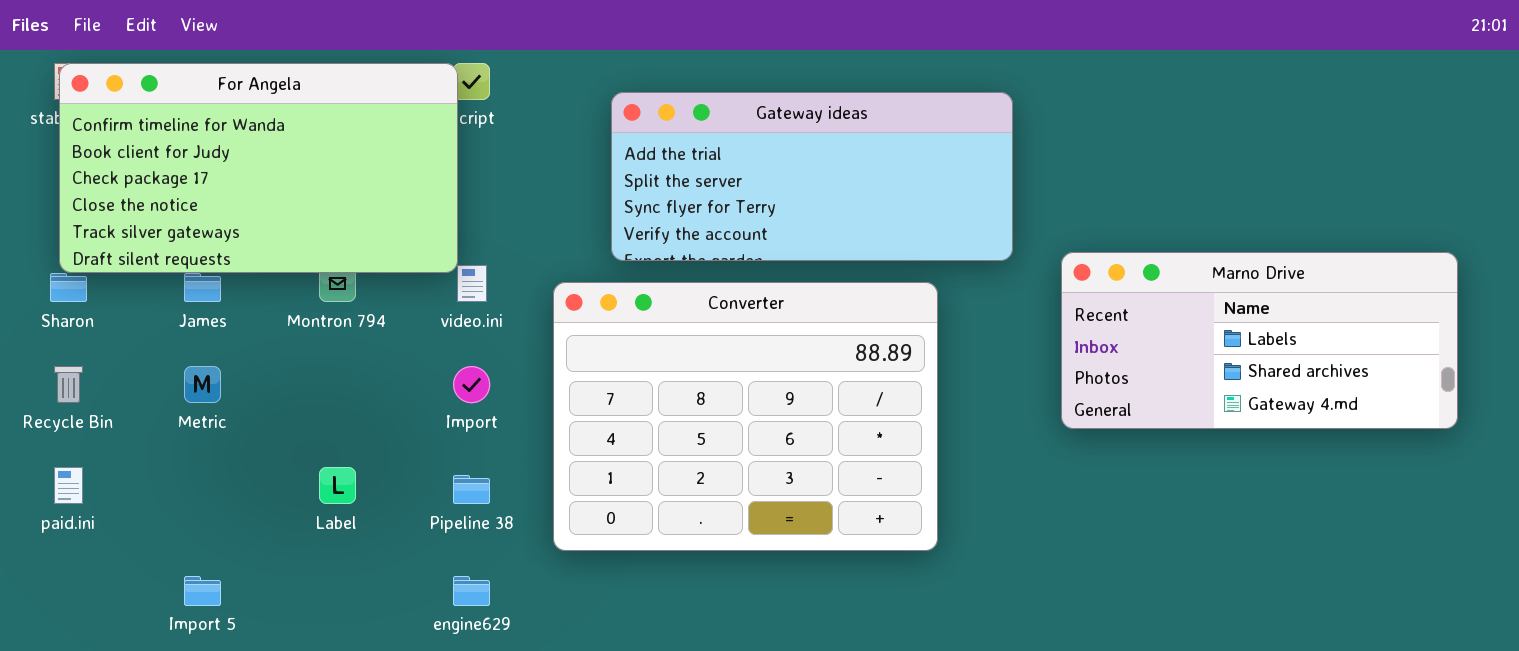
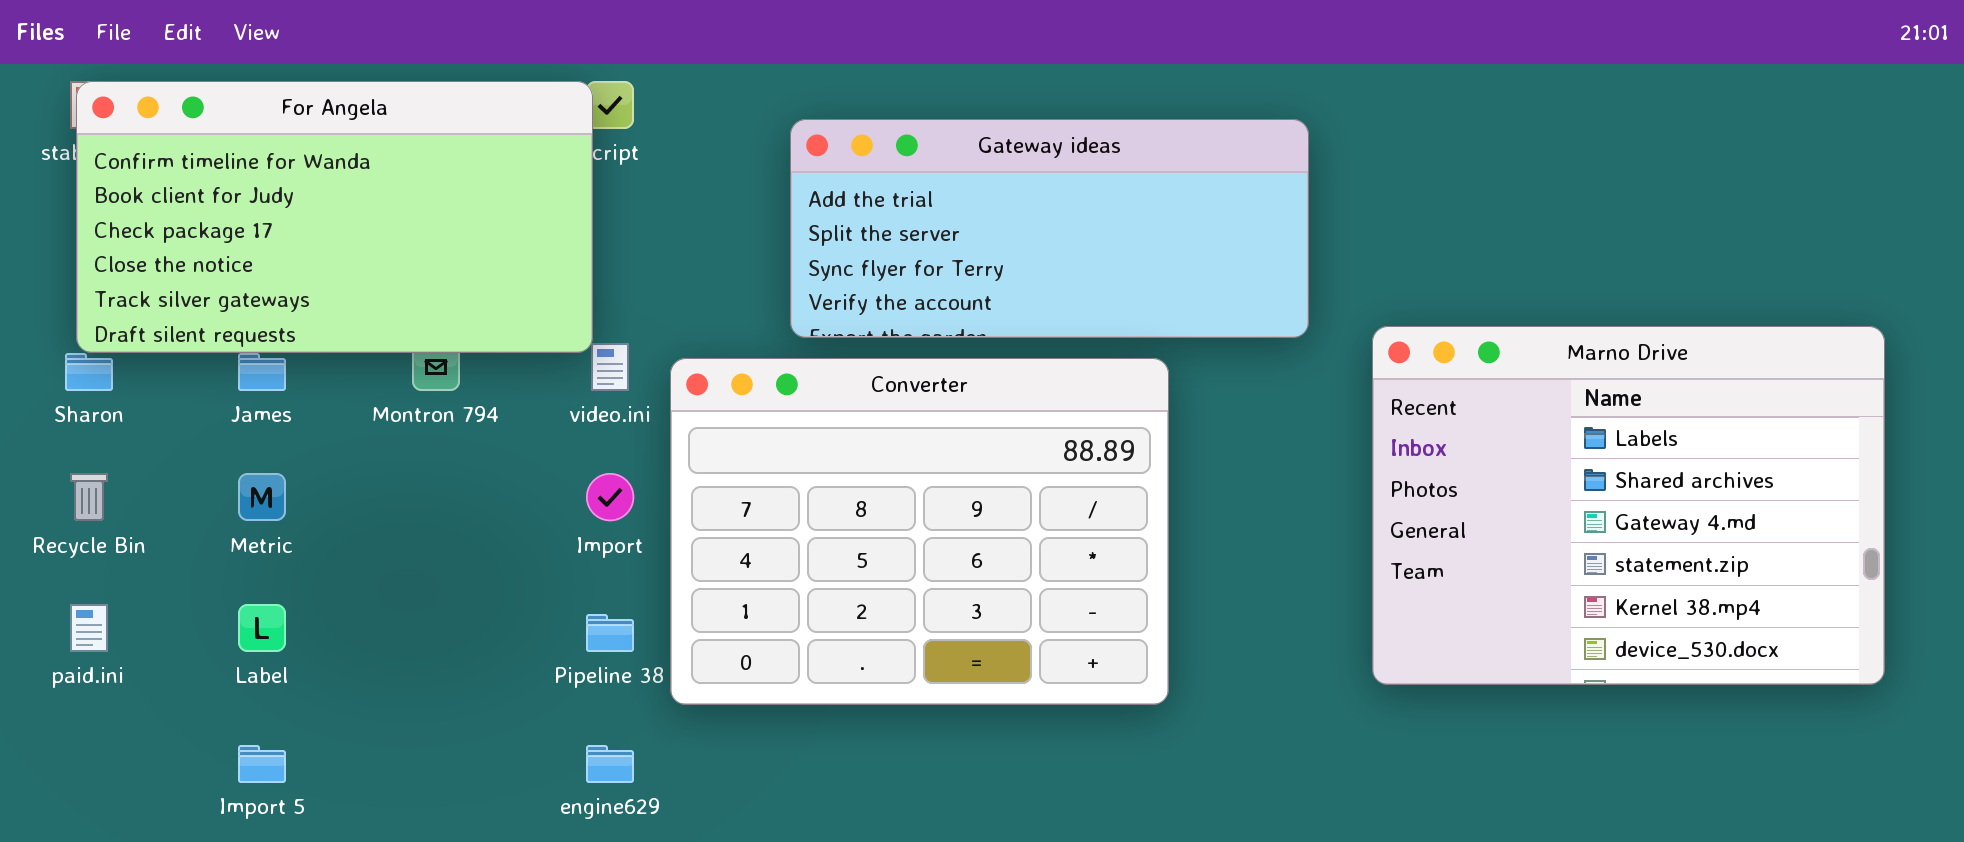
Marno Drive: [1061,252,1458,429] -> [1372,326,1885,685], resized
Converter: [553,282,938,551] -> [670,358,1169,705], moved
Label: [319,467,356,504] -> [238,604,286,652], moved

